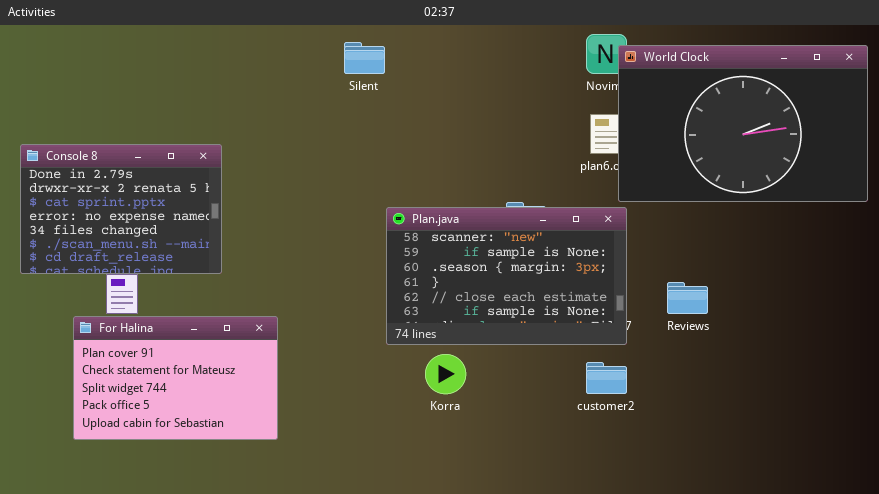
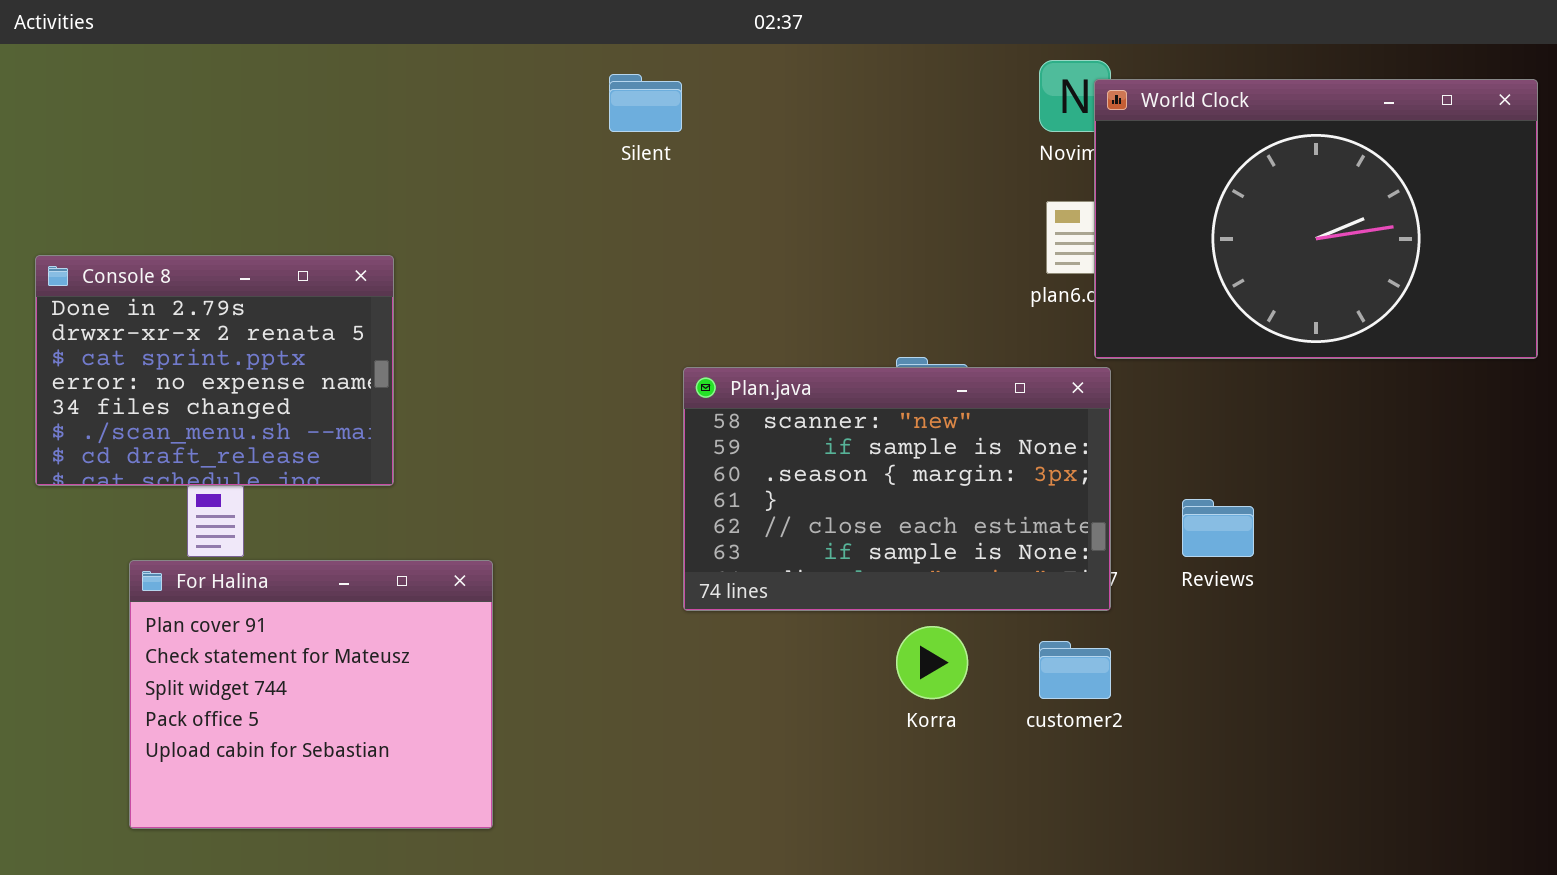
For Halina: [73,316,278,440] -> [129,560,493,829], resized
Korra: [425,354,466,394] -> [896,626,968,699], moved

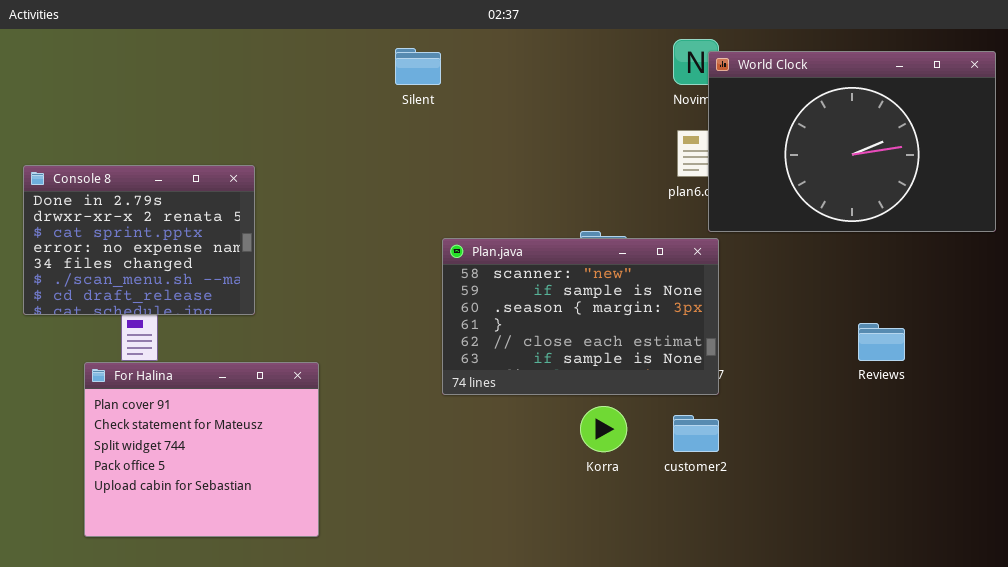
Reviews: [1182,499,1254,557] -> [858,323,905,361], moved

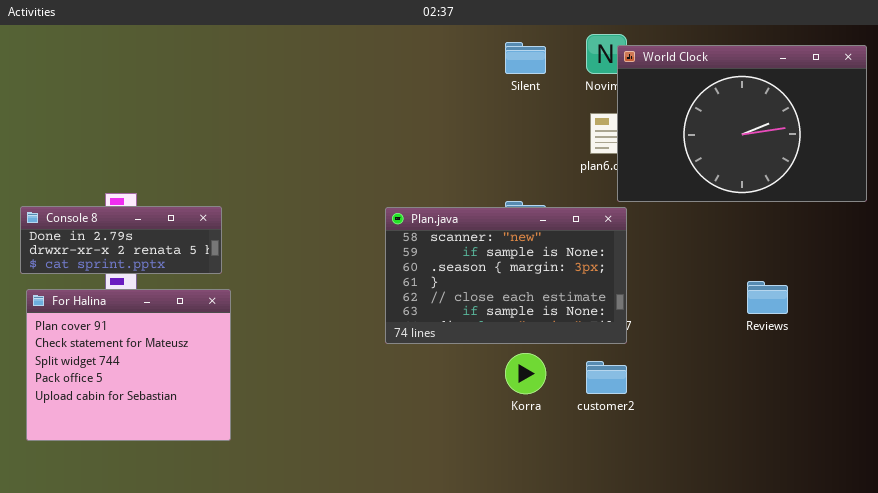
Silent: [395,48,441,85] -> [505,42,546,74], moved
Console 8: [23,165,255,315] -> [20,206,222,274], resized
For Halina: [84,362,319,537] -> [26,289,231,441], moved

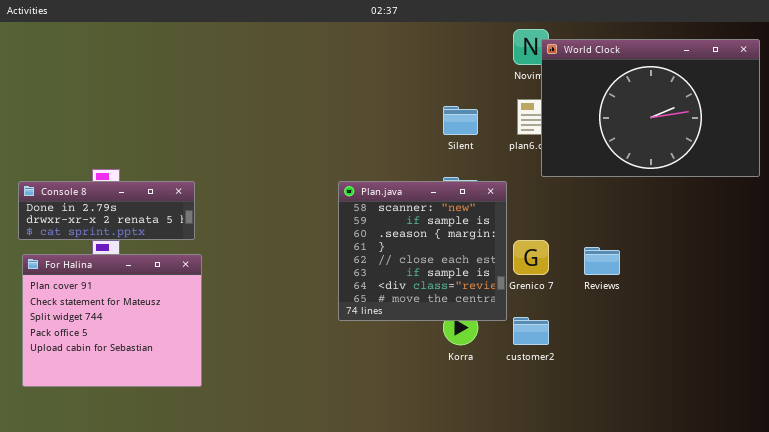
Silent: [505,42,546,74] -> [443,106,478,135], moved
Plan.java: [385,207,627,344] -> [338,181,507,321], resized
Reviews: [747,281,788,314] -> [584,247,620,275], moved

